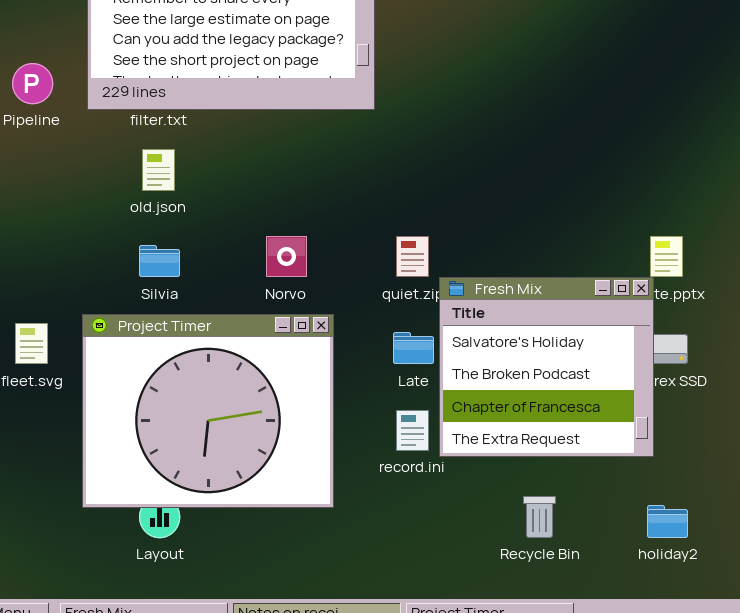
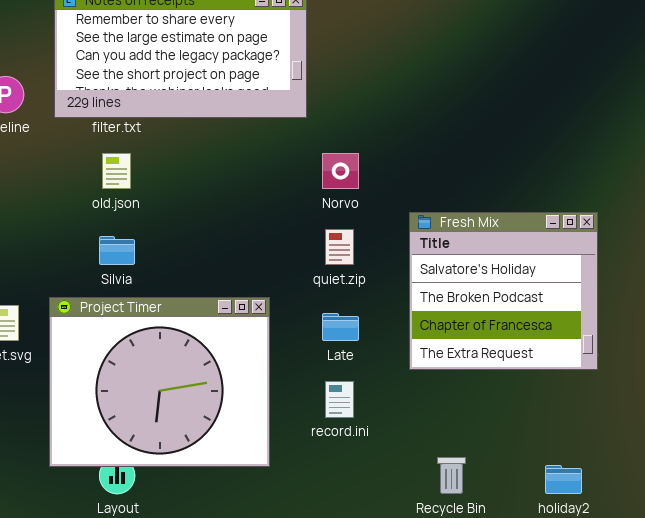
Norvo: [266,236,307,277] -> [322,153,359,189], moved
Fresh Mix: [439,277,654,457] -> [409,212,598,370], moved

